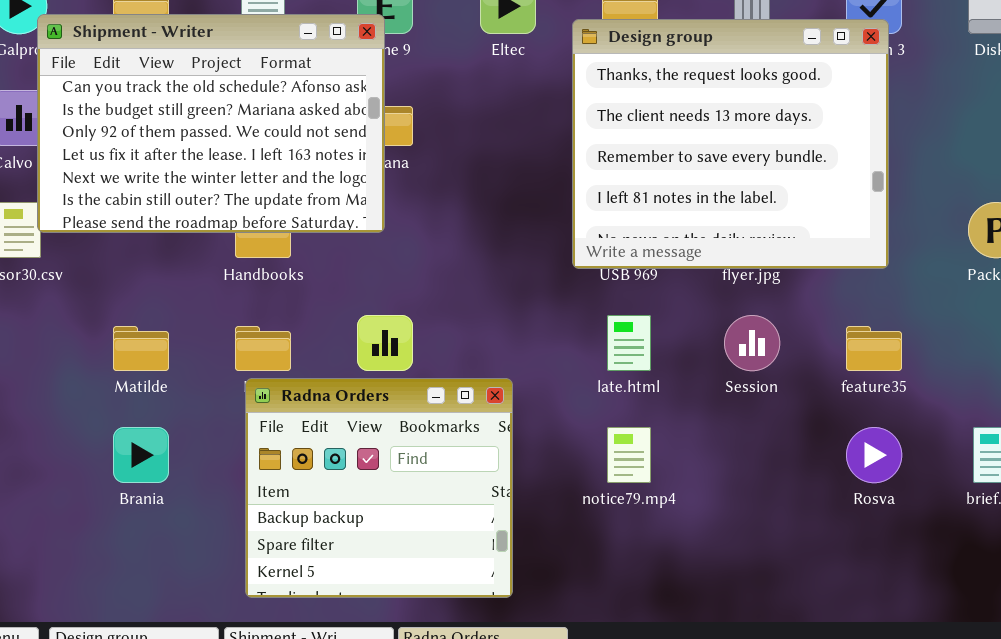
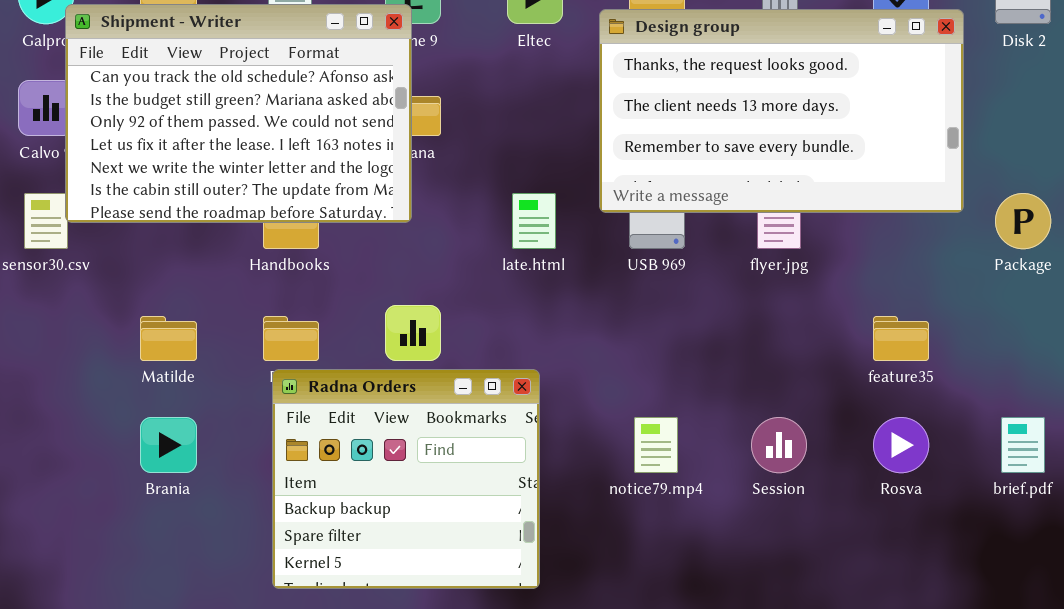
Design group: [572,19,889,269] -> [599,9,964,213], resized
late.html: [607,315,651,371] -> [512,193,556,249], moved
Session: [724,315,780,371] -> [751,417,807,473], moved

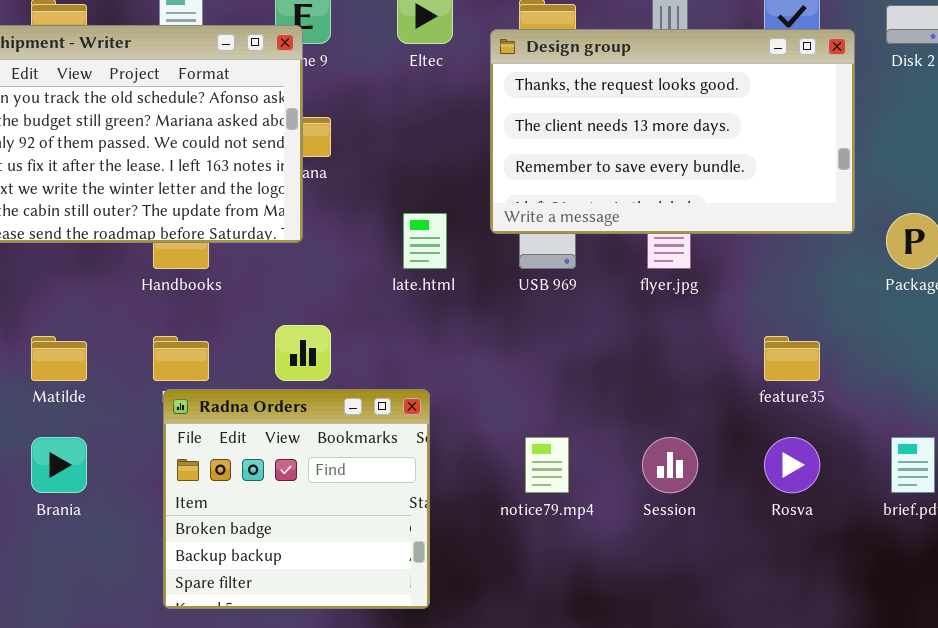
Radna Orders: [272,369,540,589] -> [163,389,430,609], scrolled up 1 row

